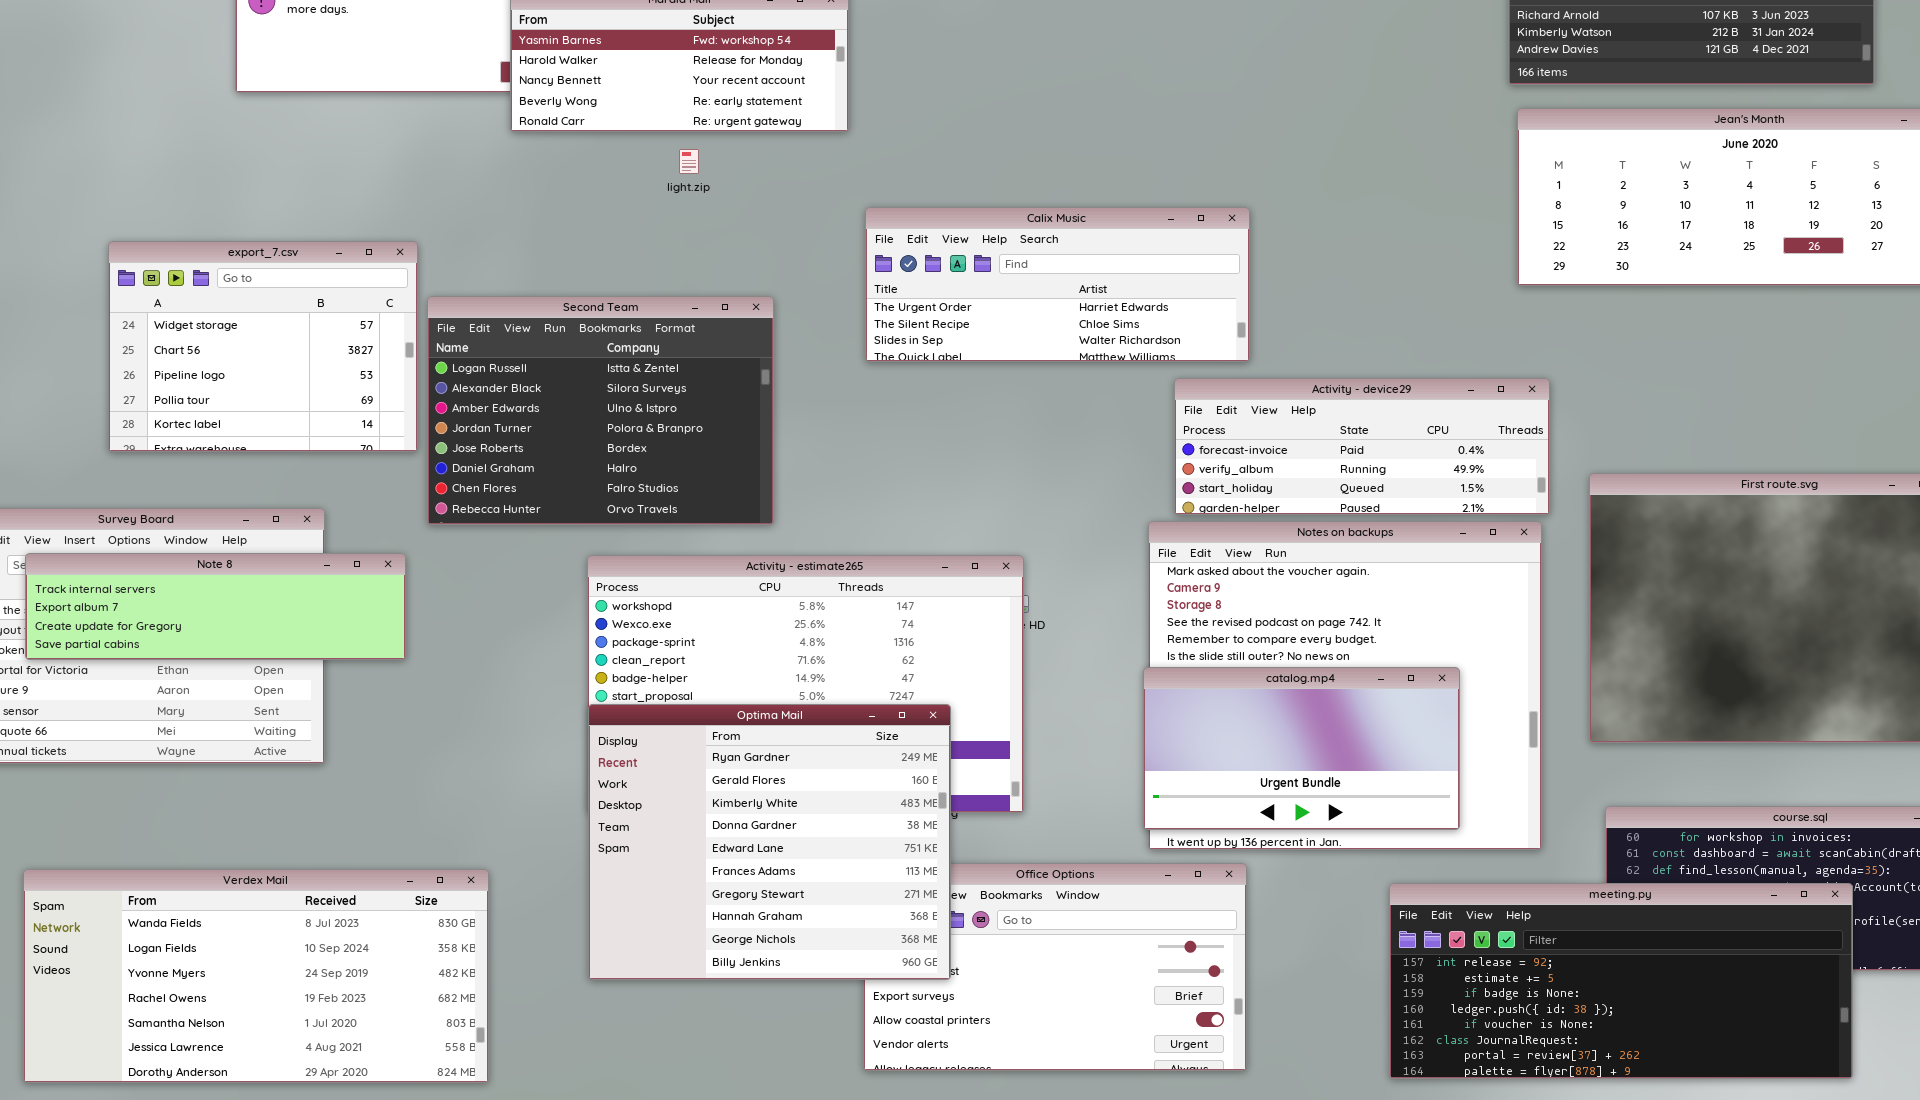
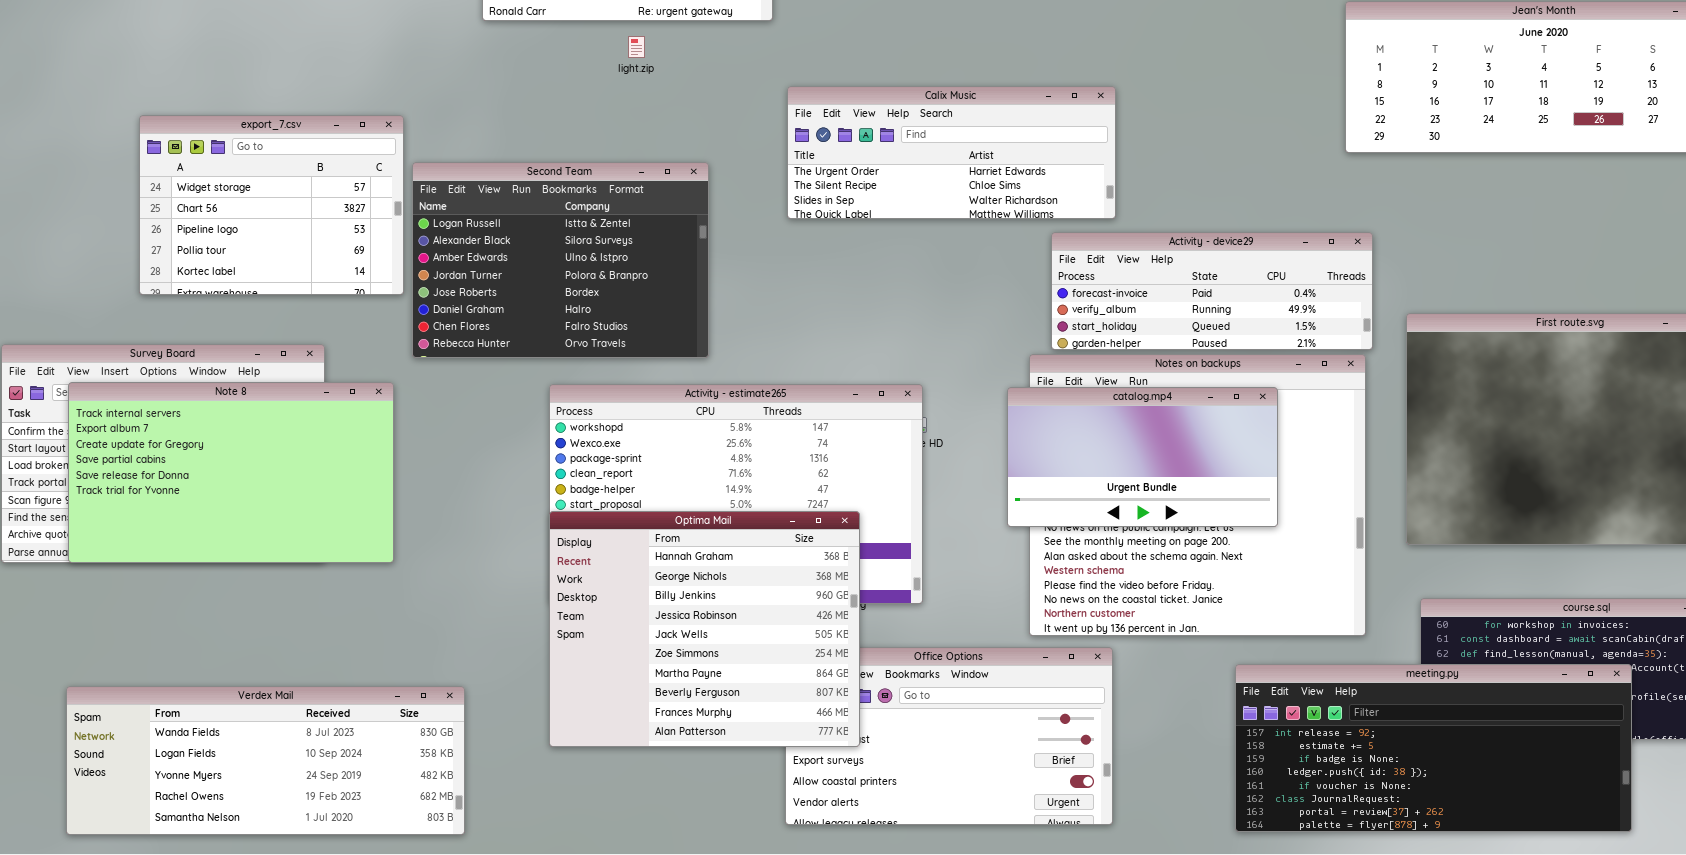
Note 8: [25,553,406,660] -> [68,382,394,563], resized
catalog.mp4: [1143,667,1460,830] -> [1007,387,1278,527], moved
Optima Mail: [588,704,951,980] -> [549,511,860,747], scrolled down 7 rows
Verdex Mail: [23,869,489,1083] -> [66,686,465,835], resized

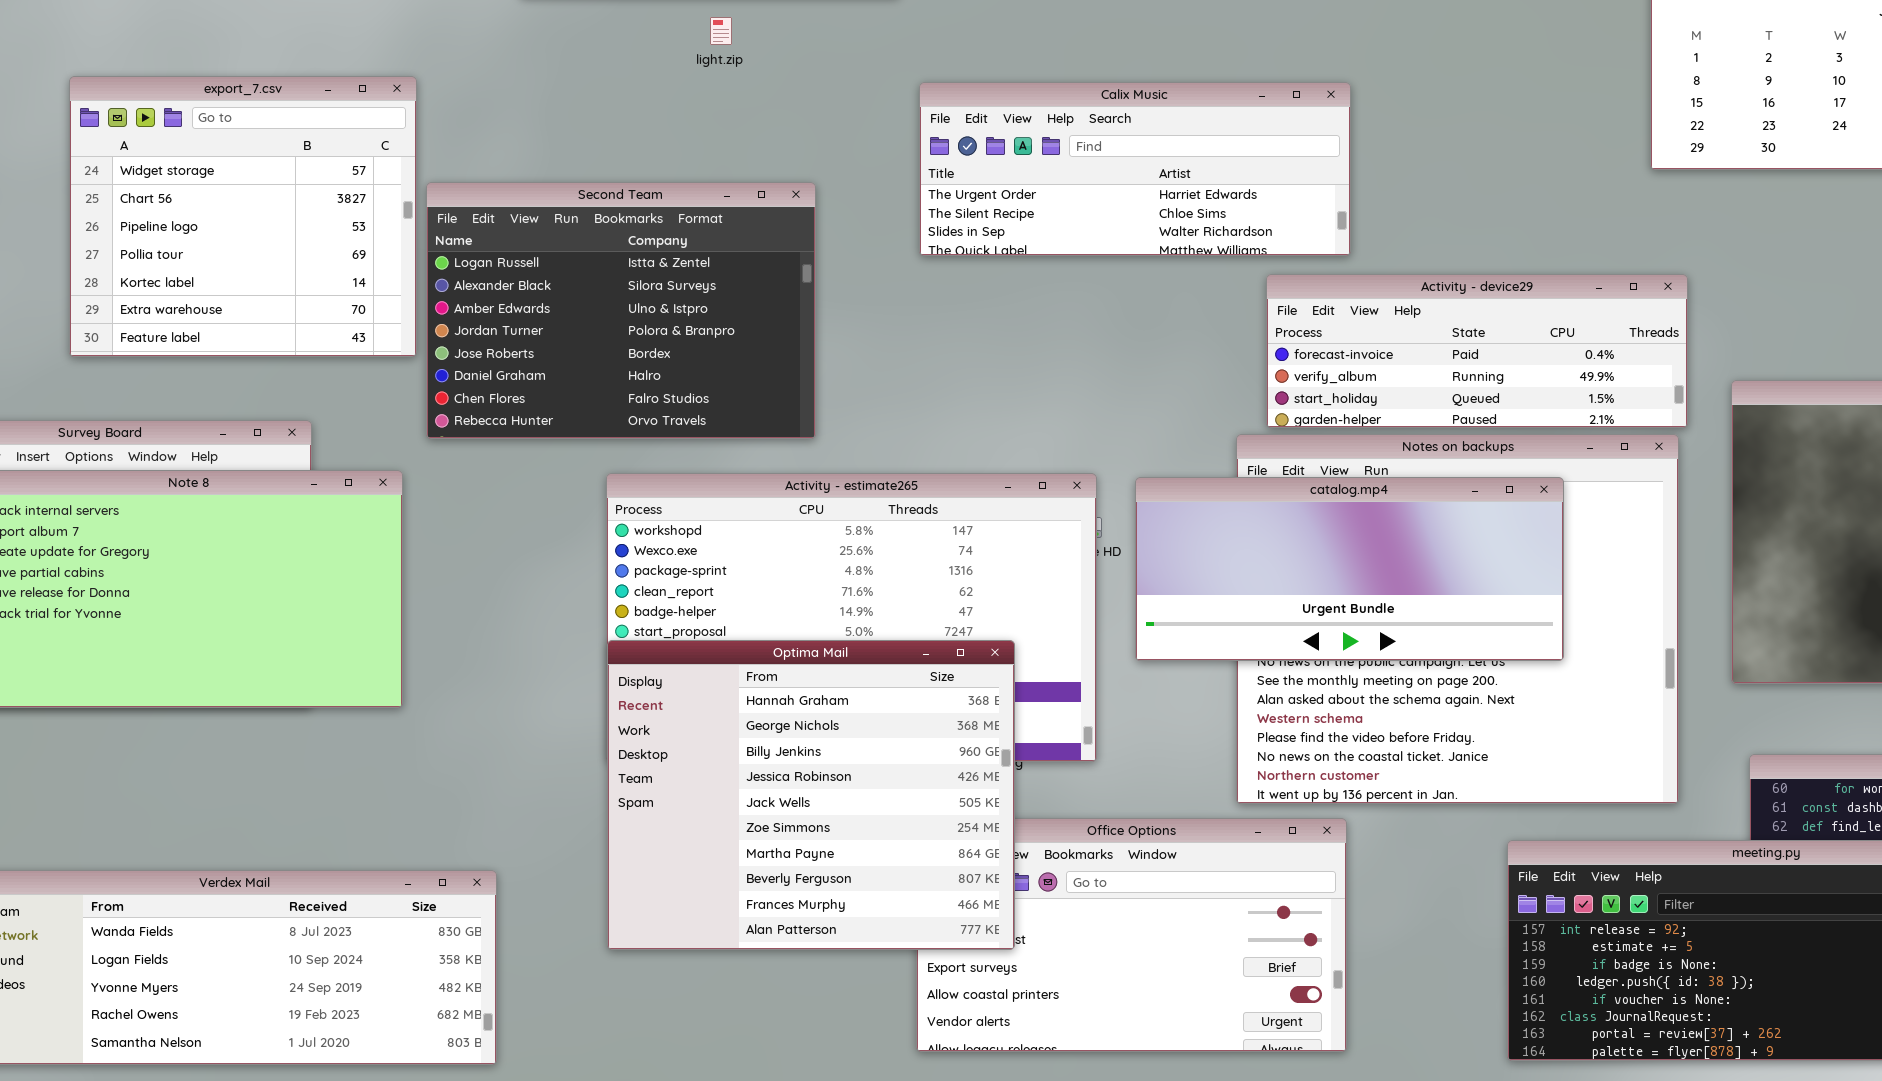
export_7.csv: [139,115,404,295] -> [69,76,417,357], resized
catalog.mp4: [1007,387,1278,527] -> [1135,477,1564,661], resized

